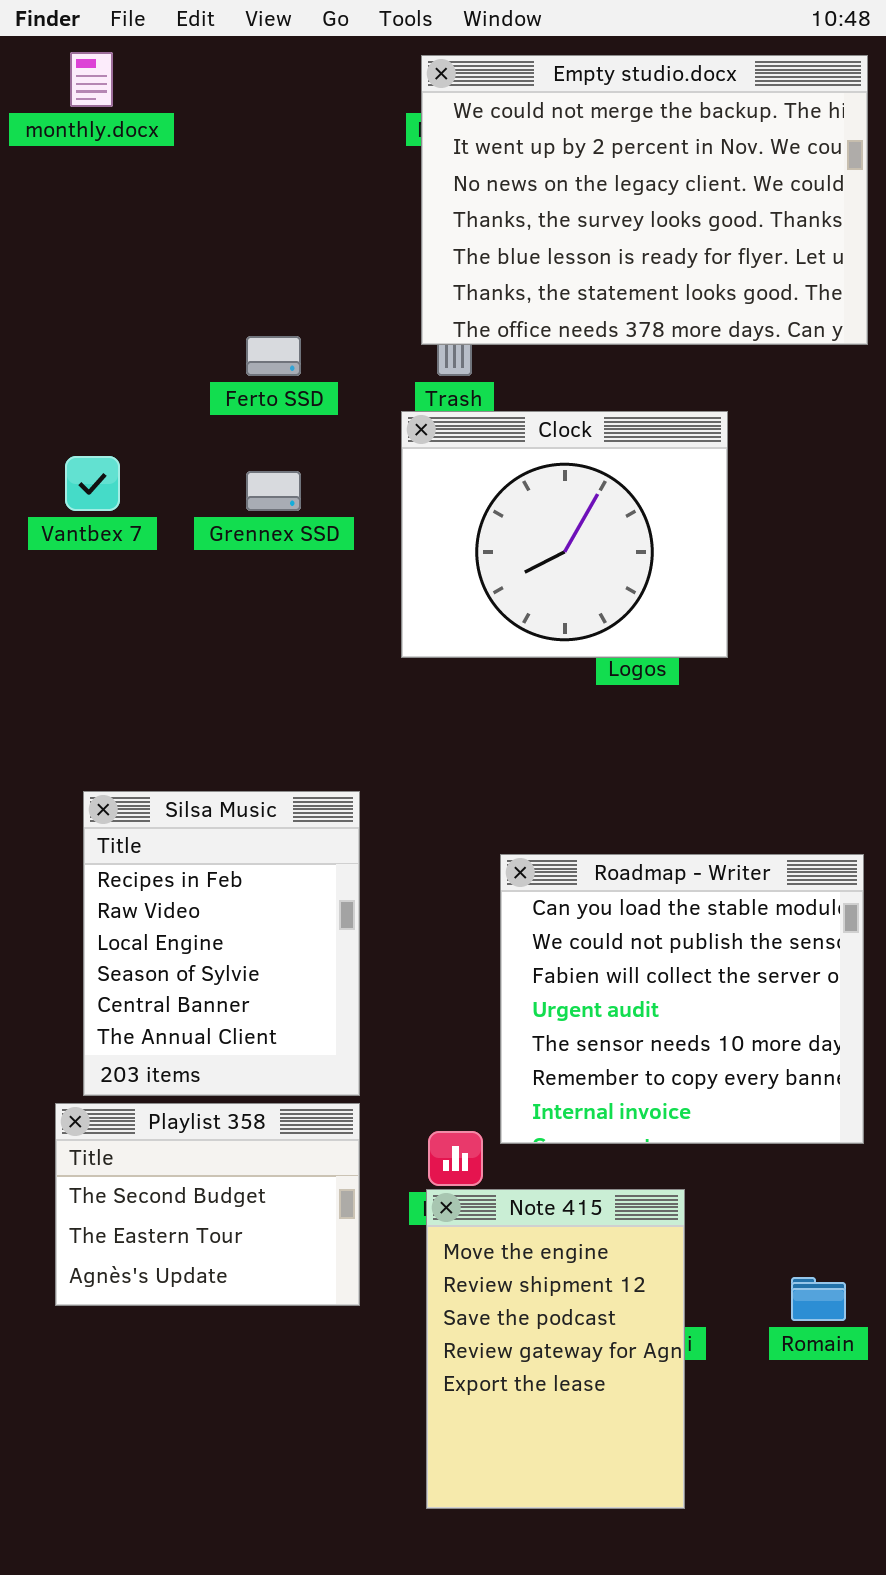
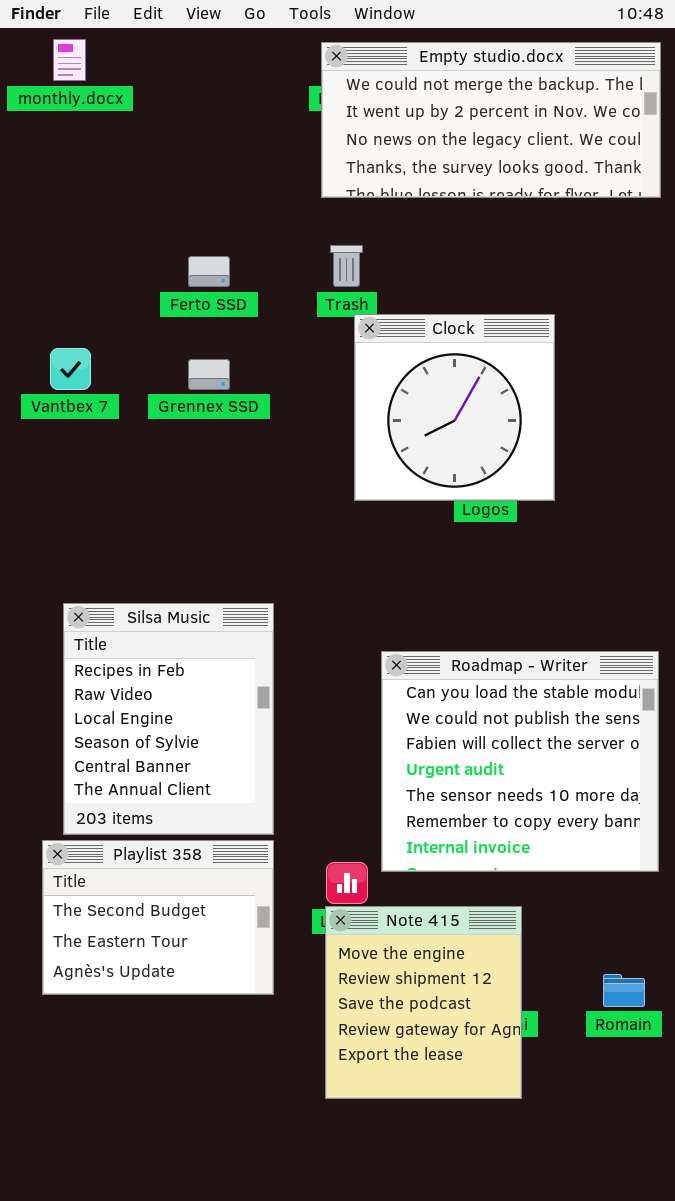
Empty studio.docx: [421,55,868,345] -> [321,42,661,198], resized
Clock: [401,411,728,658] -> [354,314,555,501], resized
Note 415: [426,1189,685,1509] -> [325,906,522,1099], resized

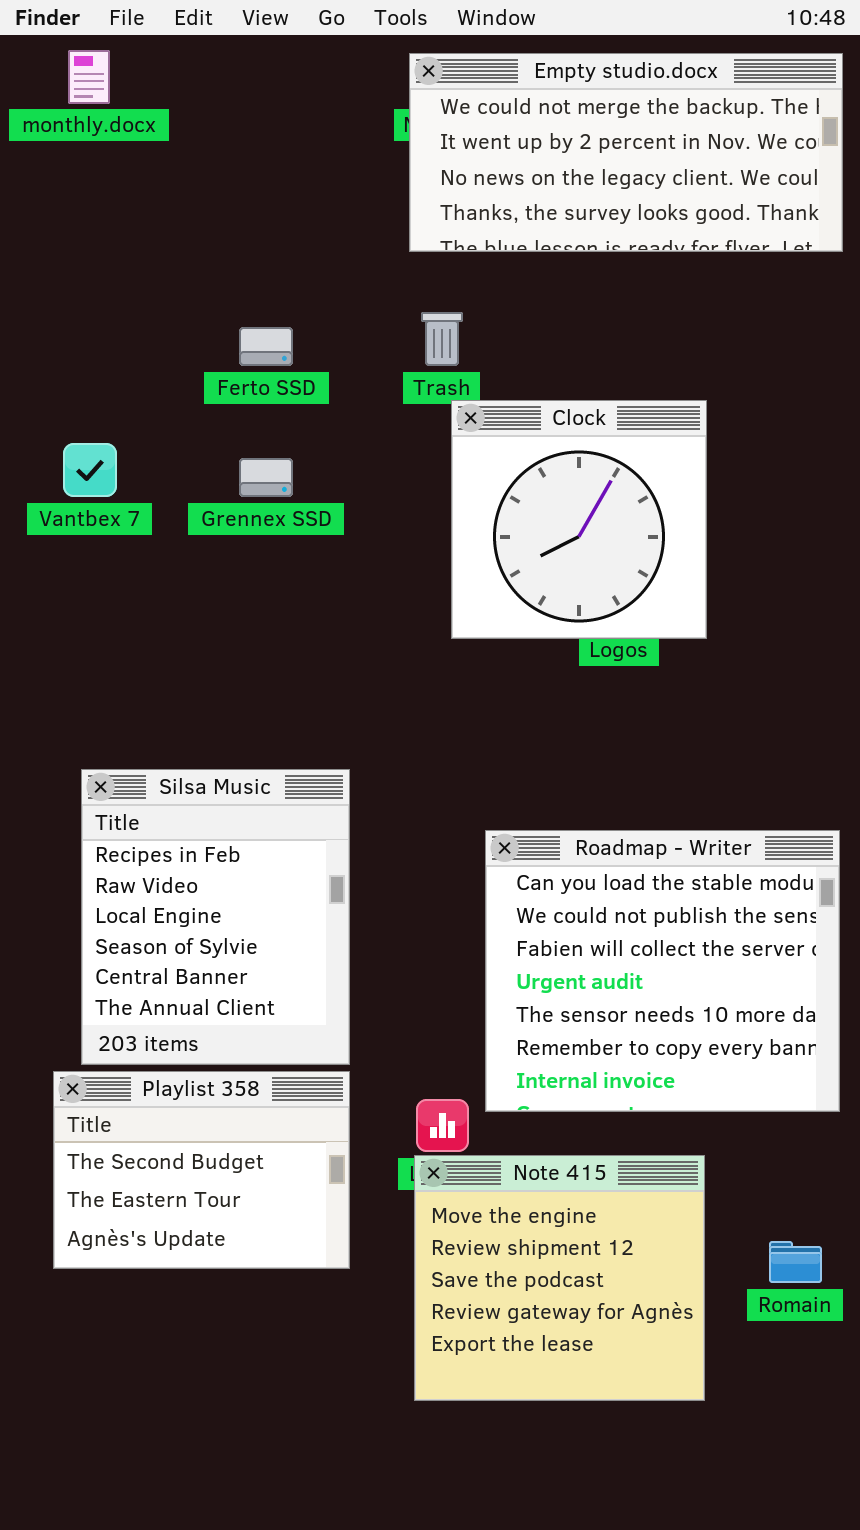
Note 415: [325,906,522,1099] -> [414,1155,705,1401], resized

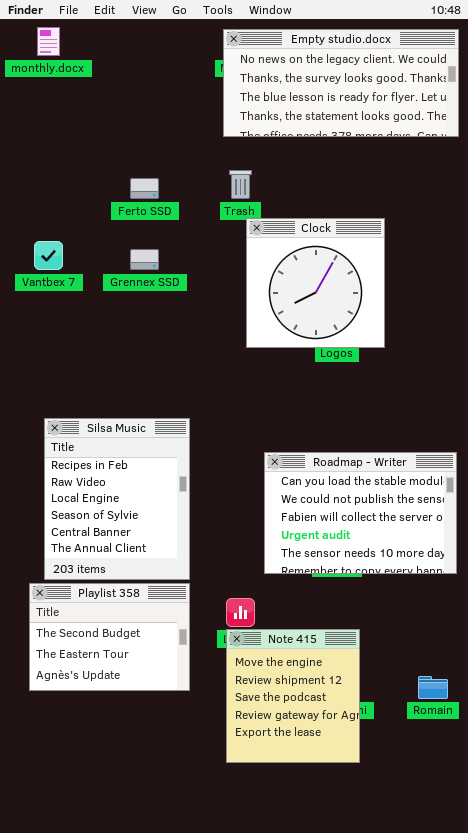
Empty studio.docx: [409,53,843,252] -> [223,29,459,137], scrolled down 2 rows
Roadmap - Writer: [485,830,840,1112] -> [264,452,457,574], resized
Note 415: [414,1155,705,1401] -> [226,629,360,763], resized

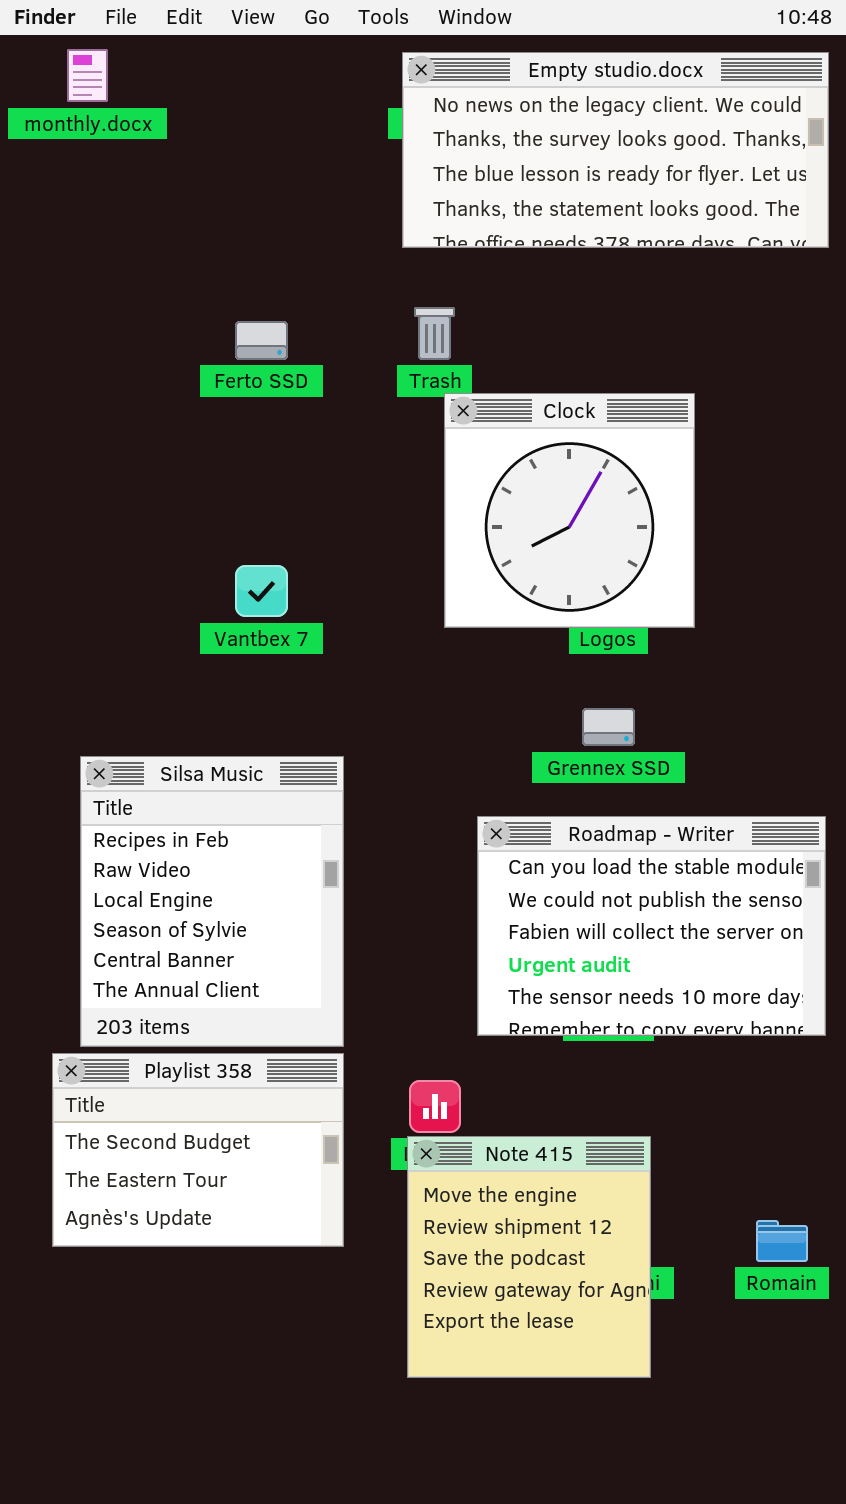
Vantbex 7: [34,241,63,270] -> [235,565,288,617], moved
Grennex SSD: [130,249,159,270] -> [582,708,635,746], moved

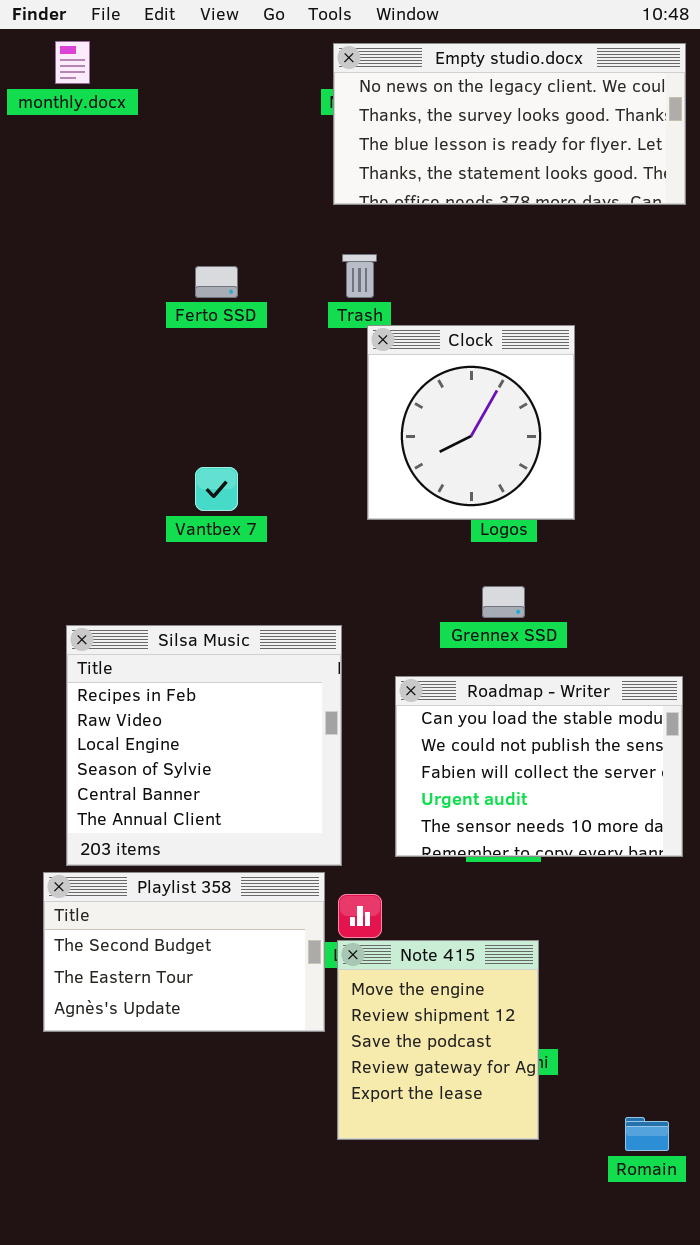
Silsa Music: [80,756,344,1047] -> [66,625,342,866], resized
Playlist 358: [52,1053,344,1247] -> [43,872,325,1032], resized
Romain: [756,1220,808,1262] -> [625,1117,669,1151], moved

